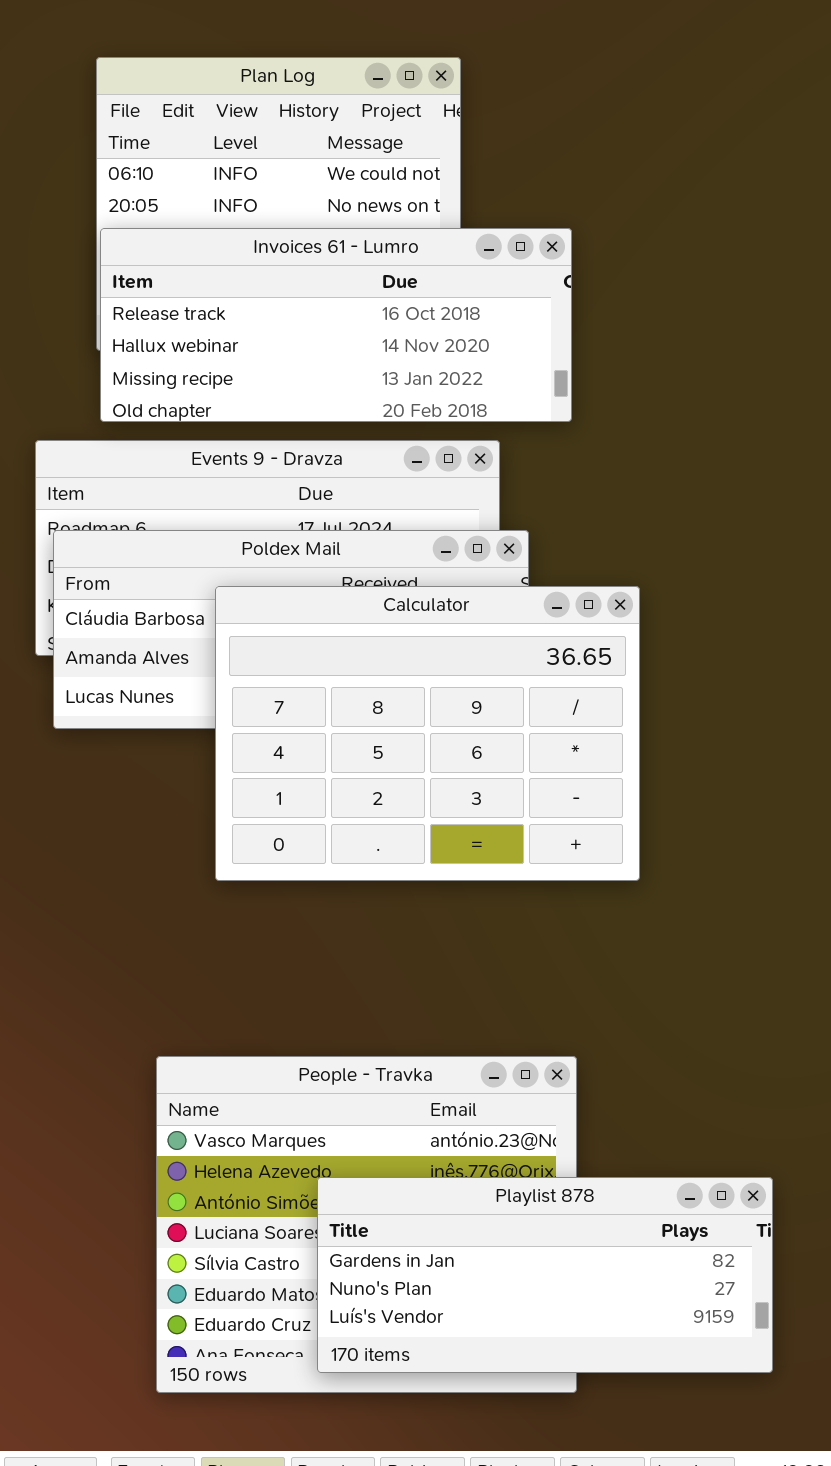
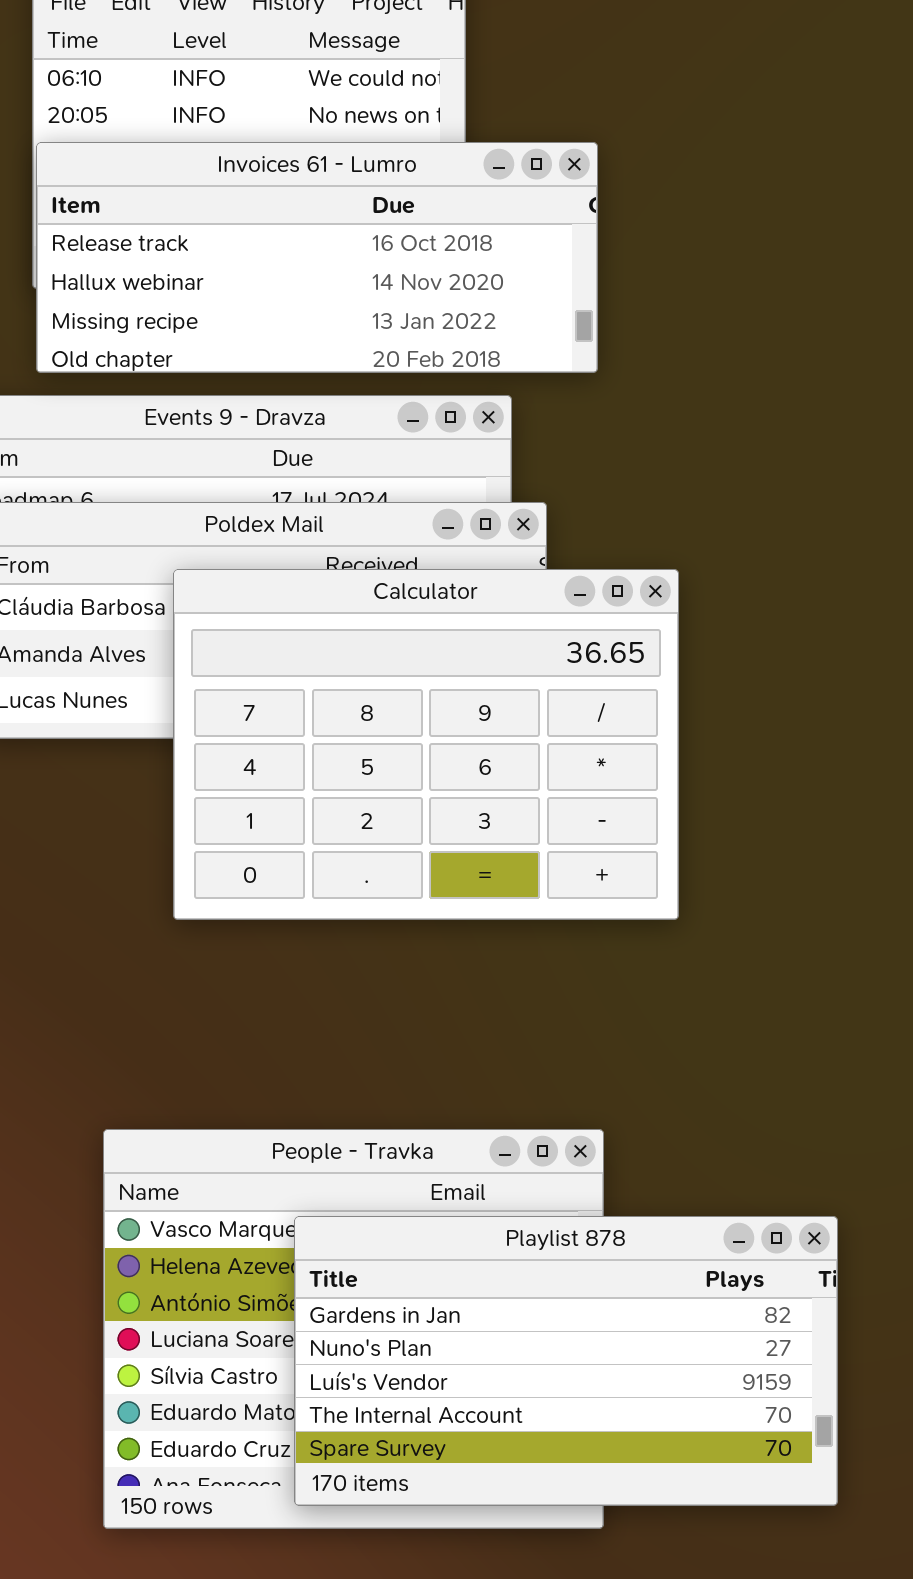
Playlist 878: [317,1177,773,1373] -> [294,1216,838,1506], resized

